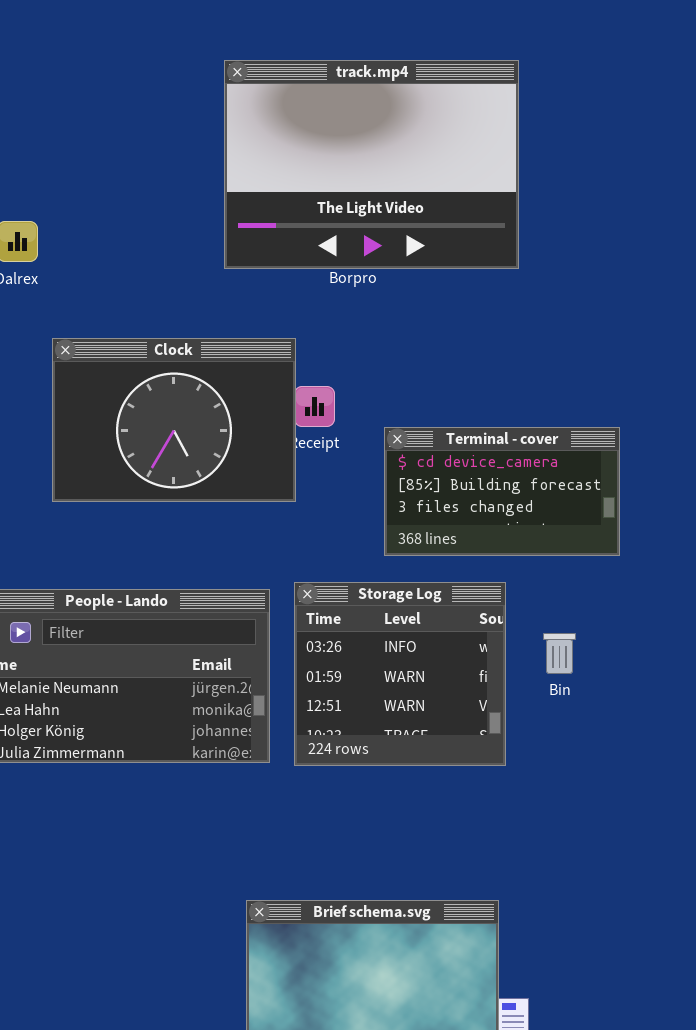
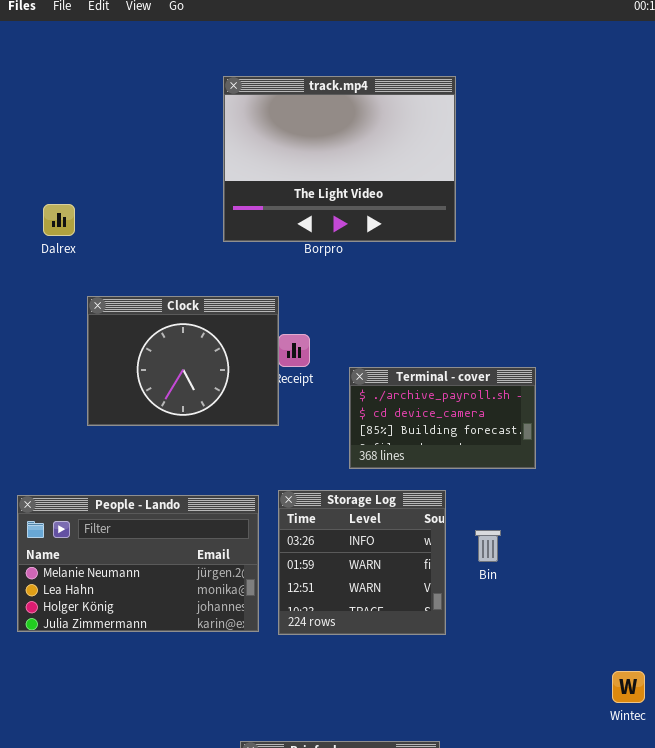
Terminal - cover: [384,427,620,556] -> [349,367,536,469], scrolled up 1 row

